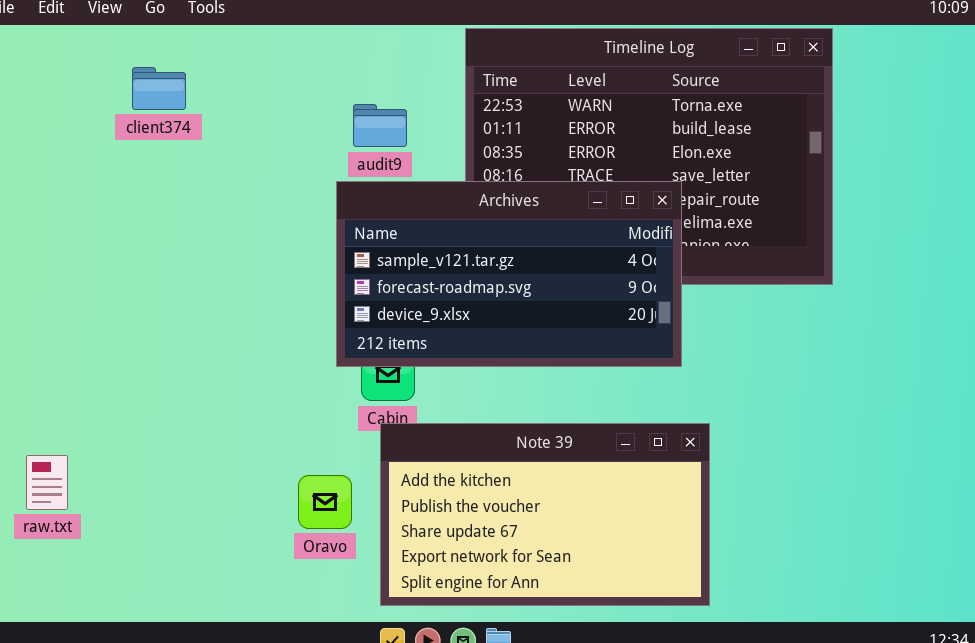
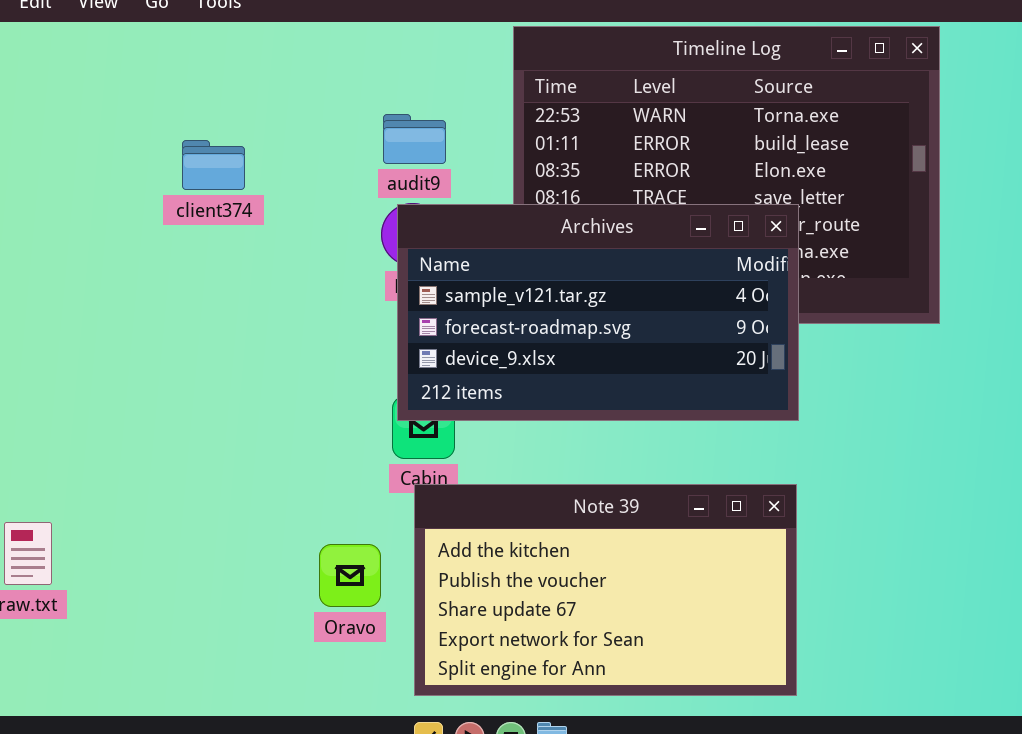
client374: [132,67,186,110] -> [182,140,245,190], moved
Archives: [336,181,682,367] -> [397,204,799,421], moved

